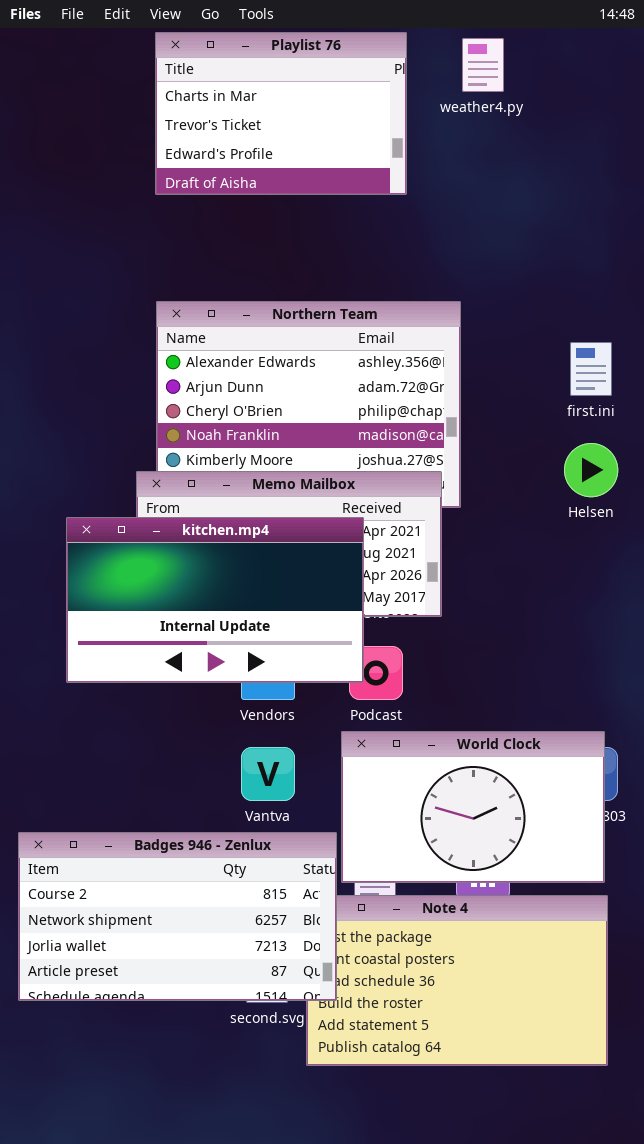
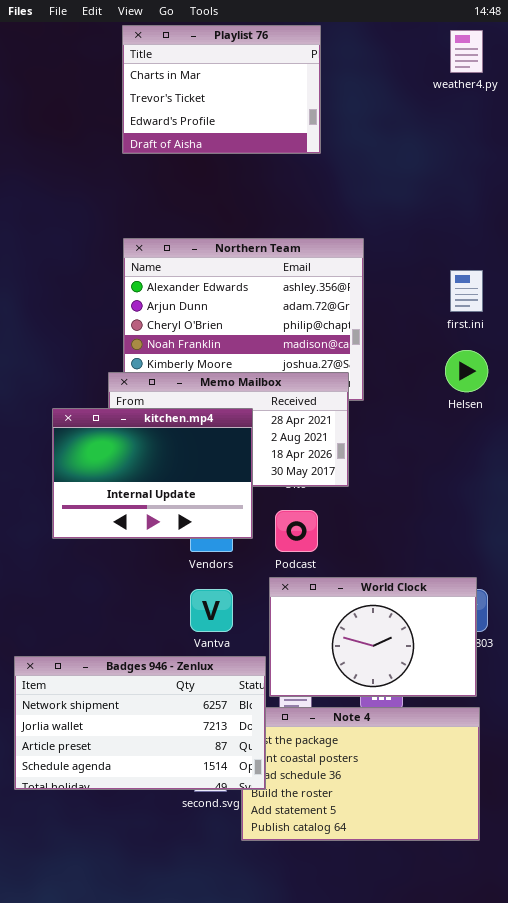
weather4.py: [462,38,504,92] -> [450,30,483,73], moved
kitchen.mp4: [66,517,364,683] -> [52,408,253,539], resized
Badges 946 - Zenlux: [18,832,337,1001] -> [14,656,266,790], scrolled down 1 row

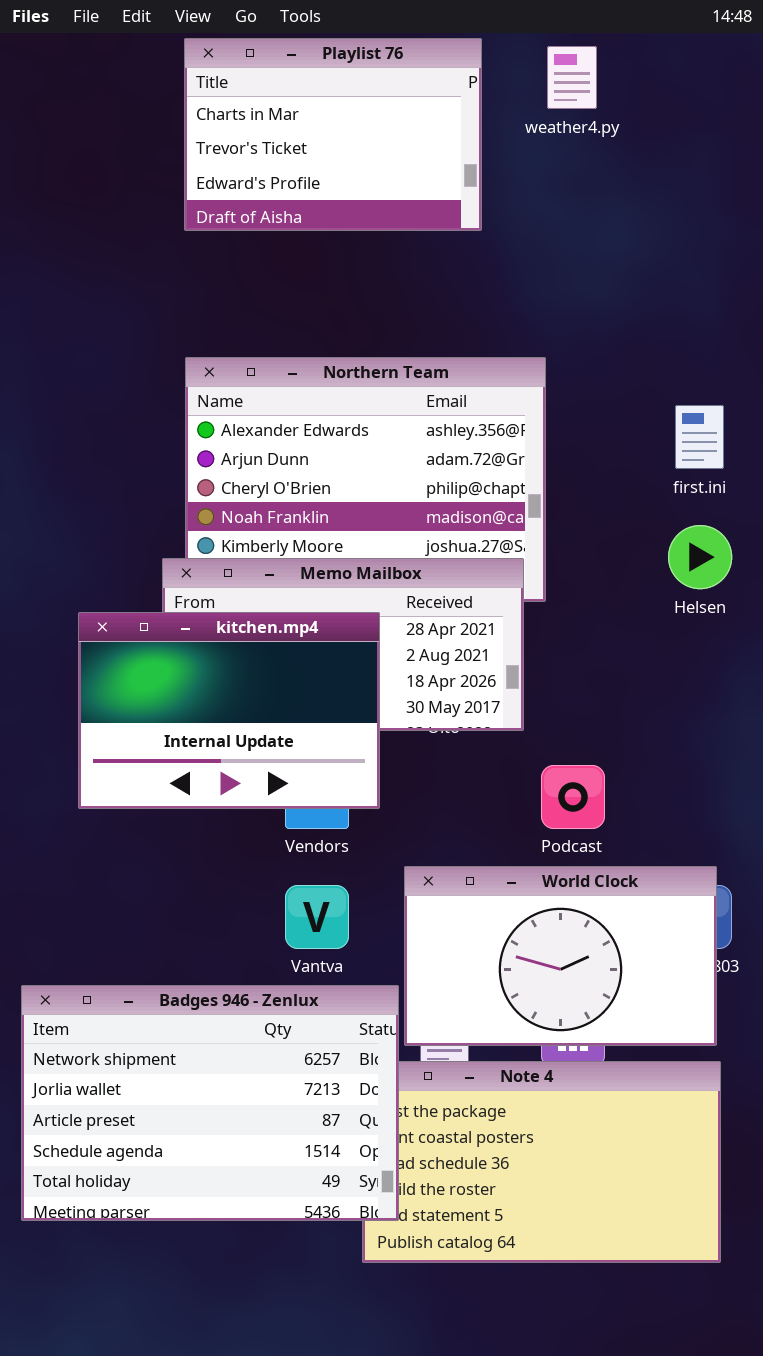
weather4.py: [450,30,483,73] -> [547,46,597,109], moved
Podcast: [275,510,318,552] -> [541,765,605,829], moved
Badges 946 - Zenlux: [14,656,266,790] -> [21,985,399,1221], resized

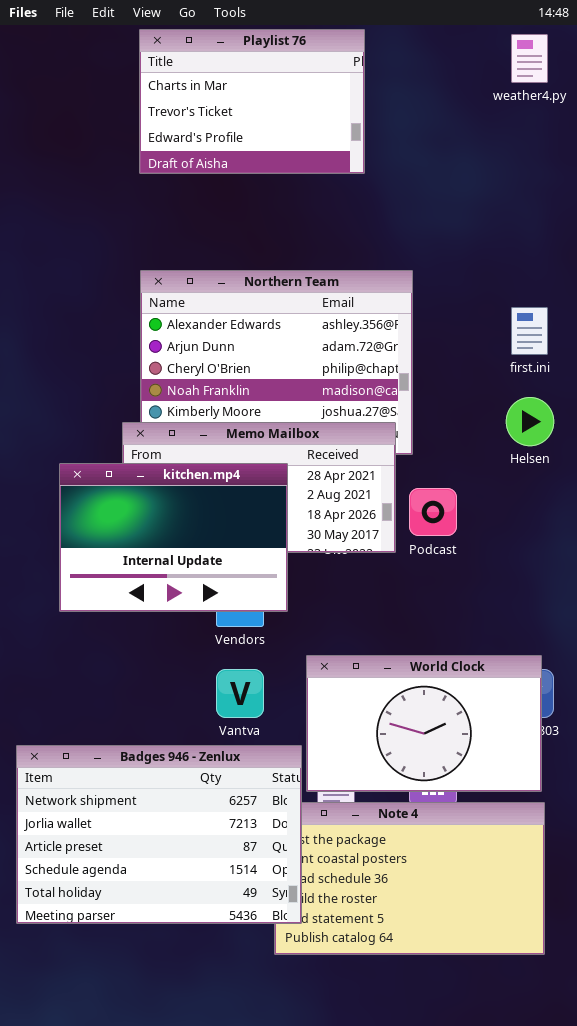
weather4.py: [547,46,597,109] -> [511,34,548,83], moved
Podcast: [541,765,605,829] -> [409,488,457,536], moved

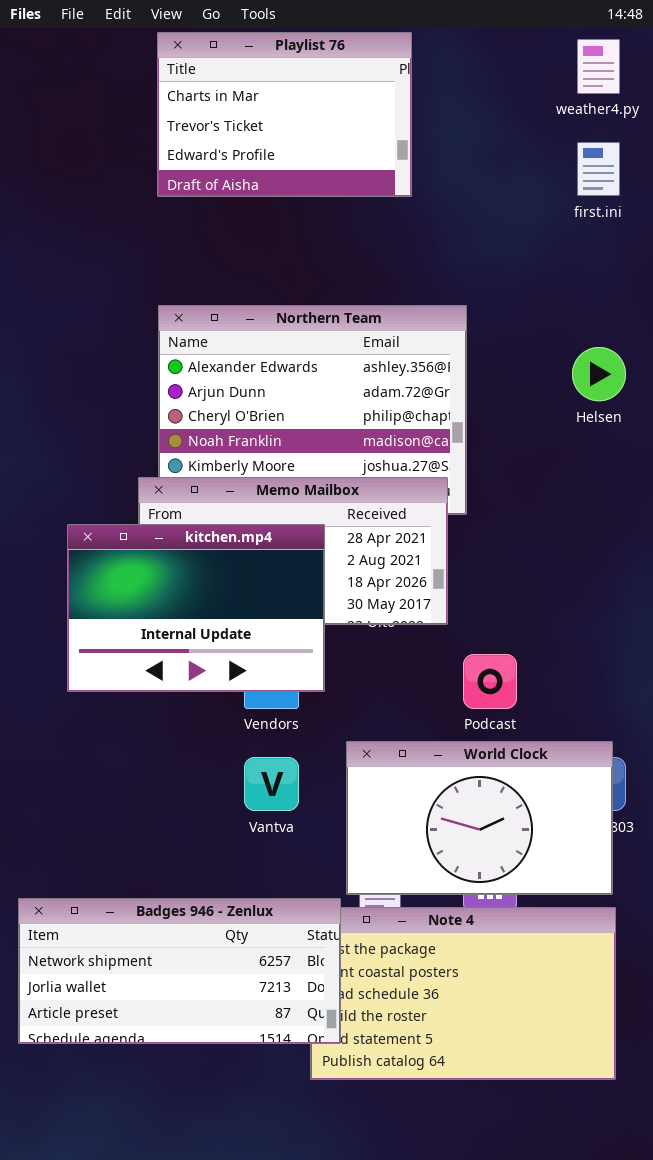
first.ini: [511,307,548,355] -> [577,142,620,196], moved
Helsen: [506,397,554,446] -> [572,347,626,401], moved
Podcast: [409,488,457,536] -> [463,654,517,709], moved
Badges 946 - Zenlux: [16,745,302,924] -> [18,898,341,1044], resized

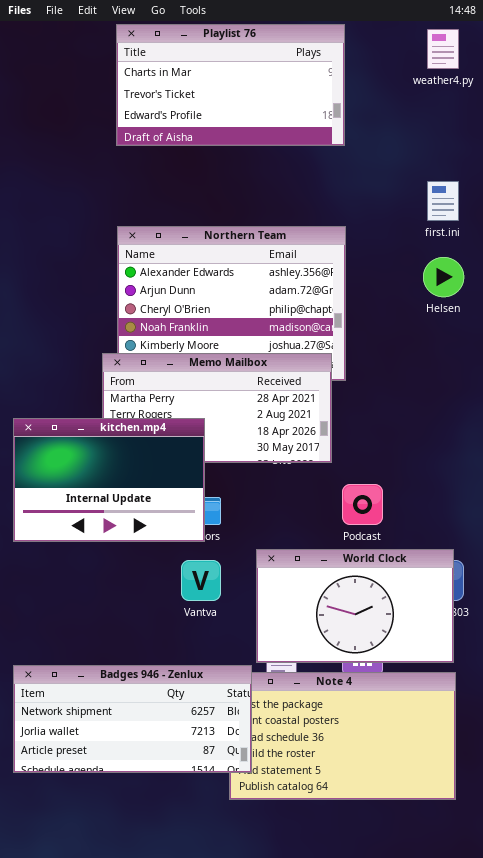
Playlist 76: [157,32,412,197] -> [116,24,345,146], resized
first.ini: [577,142,620,196] -> [427,181,459,221], moved
kitchen.mp4: [67,524,325,692] -> [13,418,205,542], moved

